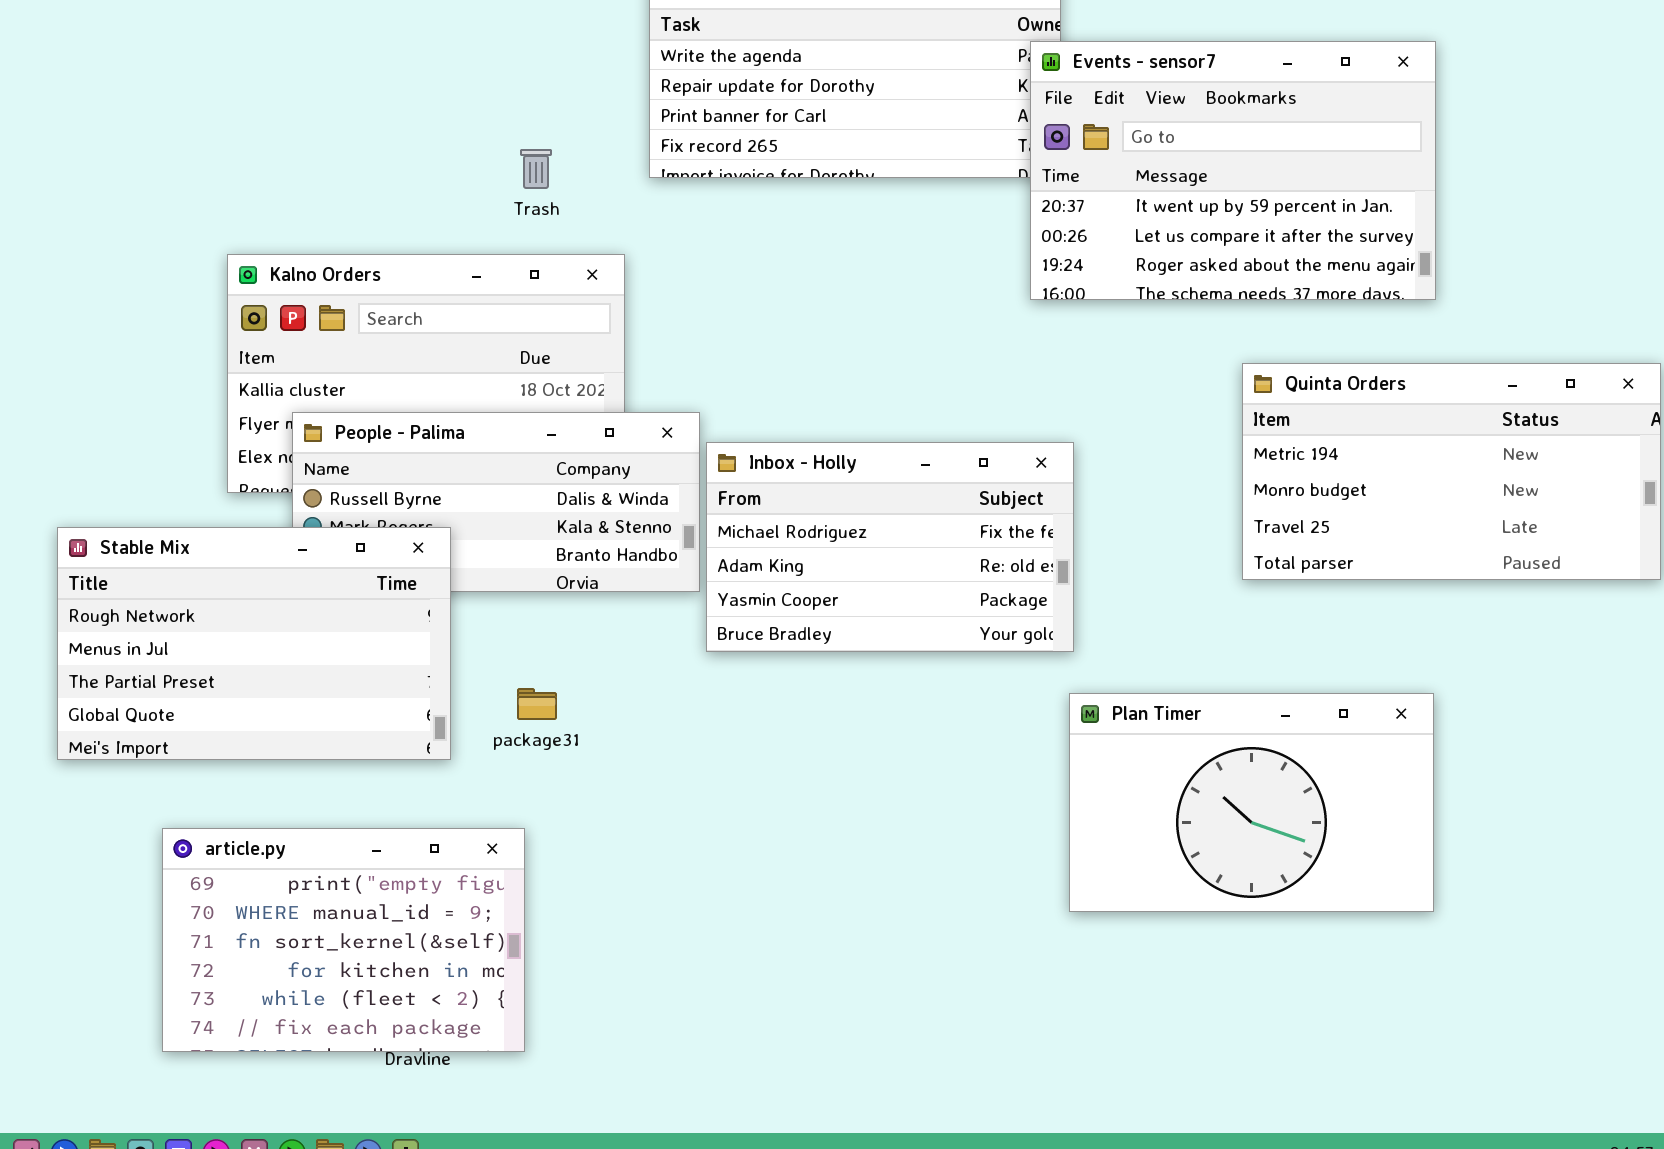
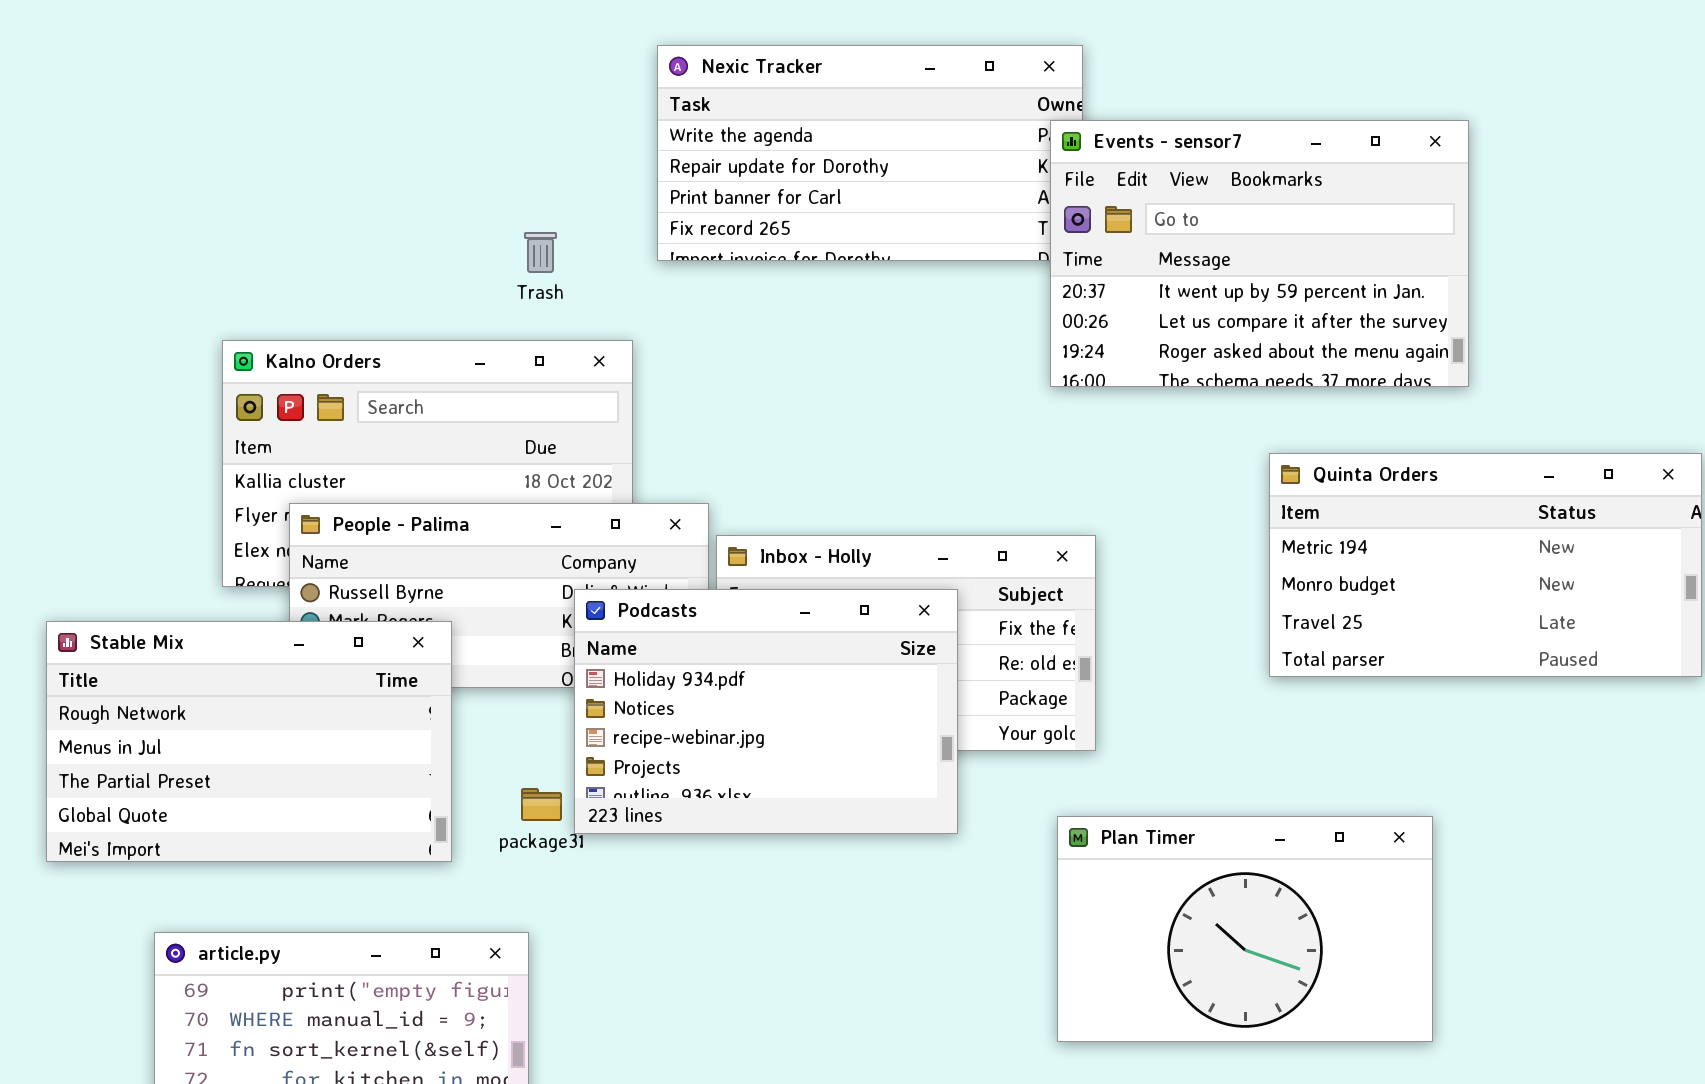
Podcasts: none -> [574,589,958,834], opened
Plan Timer: [1069,693,1434,912] -> [1057,816,1433,1042], moved

